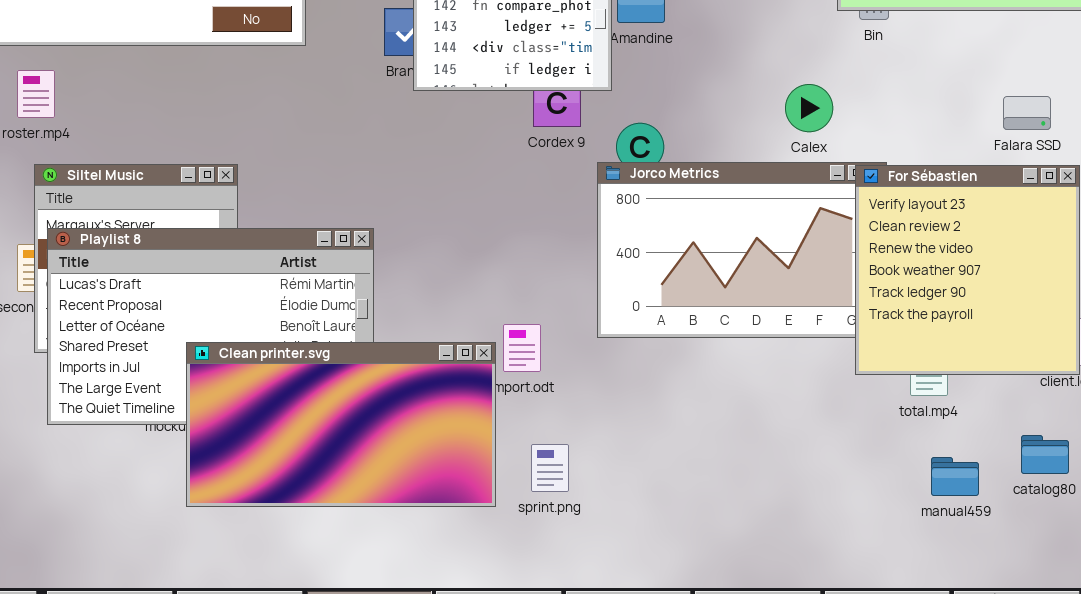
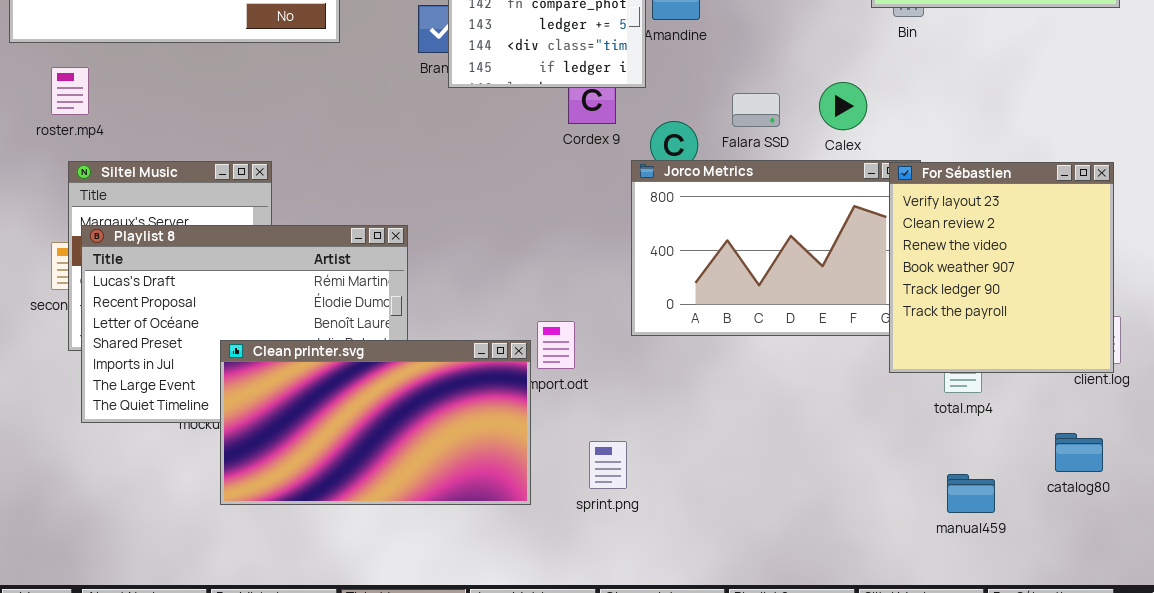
Falara SSD: [1003,96,1051,130] -> [732,93,780,127], moved
sprint.png: [531,444,569,492] -> [589,441,627,489], moved
manual459: [931,457,979,496] -> [947,474,995,513], moved

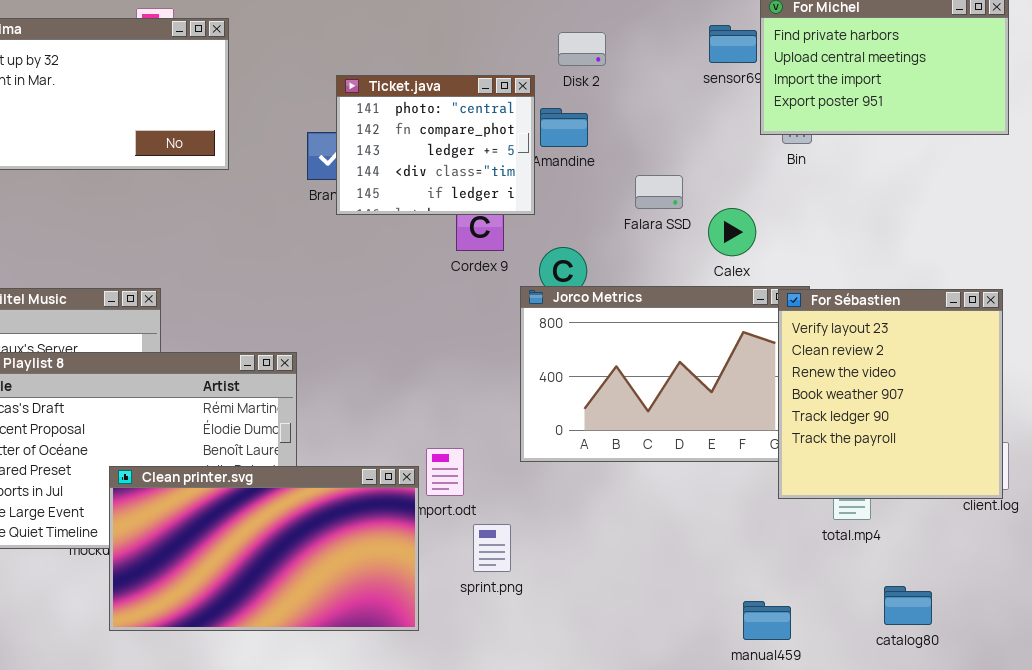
Falara SSD: [732,93,780,127] -> [635,175,683,209], moved
catalog80: [1055,433,1103,472] -> [884,586,932,625], moved
sprint.png: [589,441,627,489] -> [473,524,511,572], moved
manual459: [947,474,995,513] -> [743,601,791,640], moved

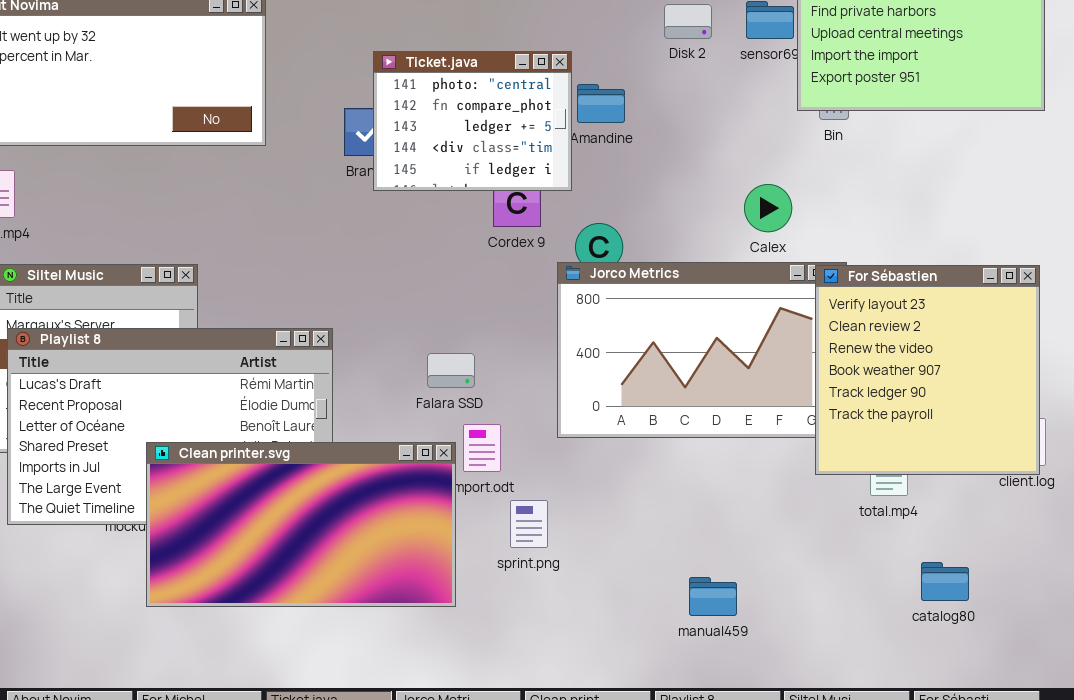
Disk 2: [558,32,606,66] -> [664,4,712,39], moved
Falara SSD: [635,175,683,209] -> [427,353,475,388], moved
manual459: [743,601,791,640] -> [689,577,737,616], moved

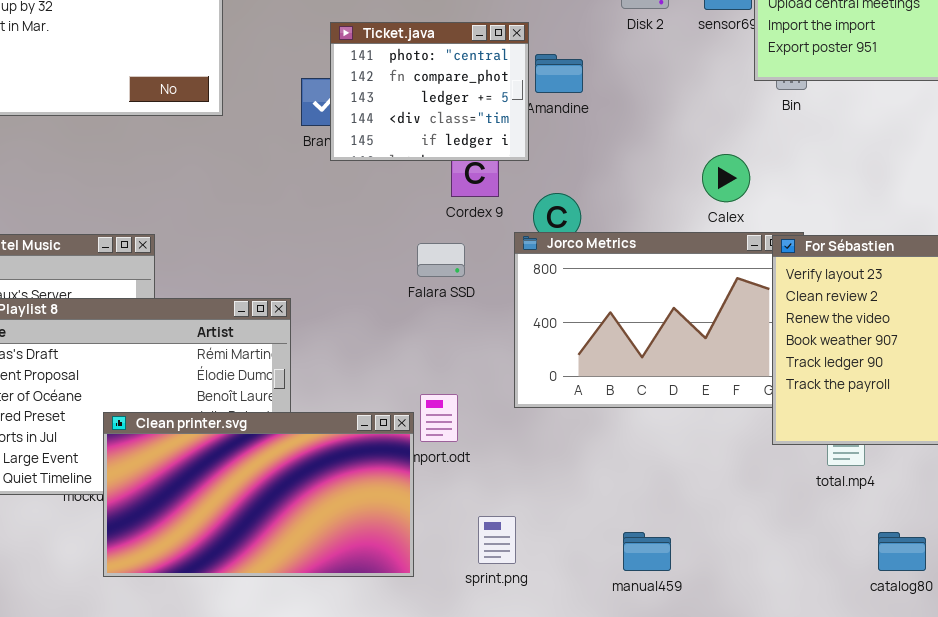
Falara SSD: [427,353,475,388] -> [417,243,465,277], moved
sprint.png: [510,500,548,548] -> [478,516,516,564], moved
manual459: [689,577,737,616] -> [623,532,671,571], moved

